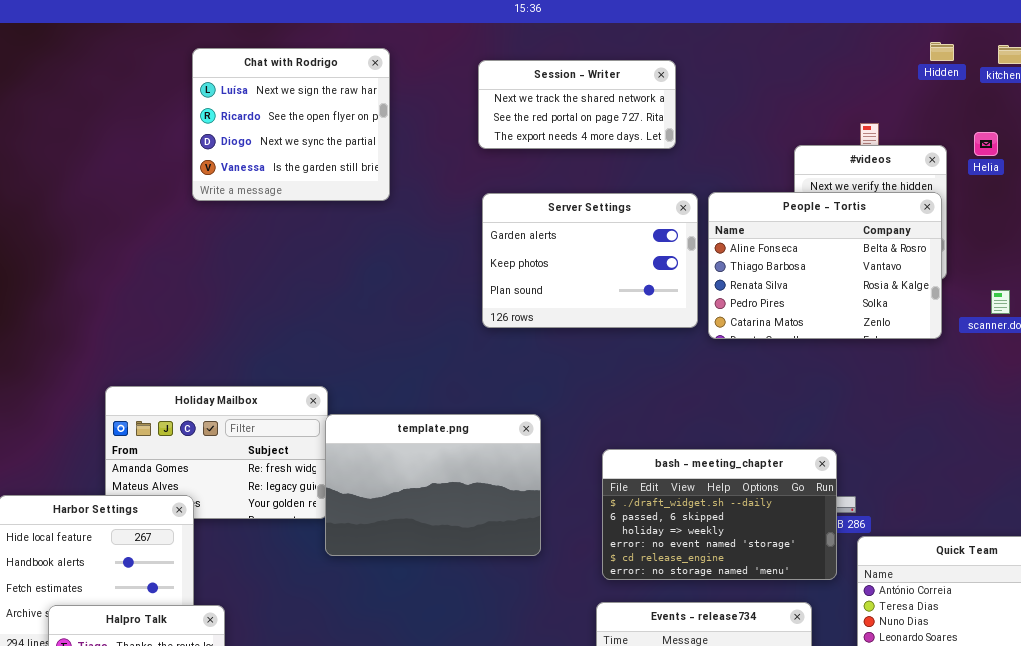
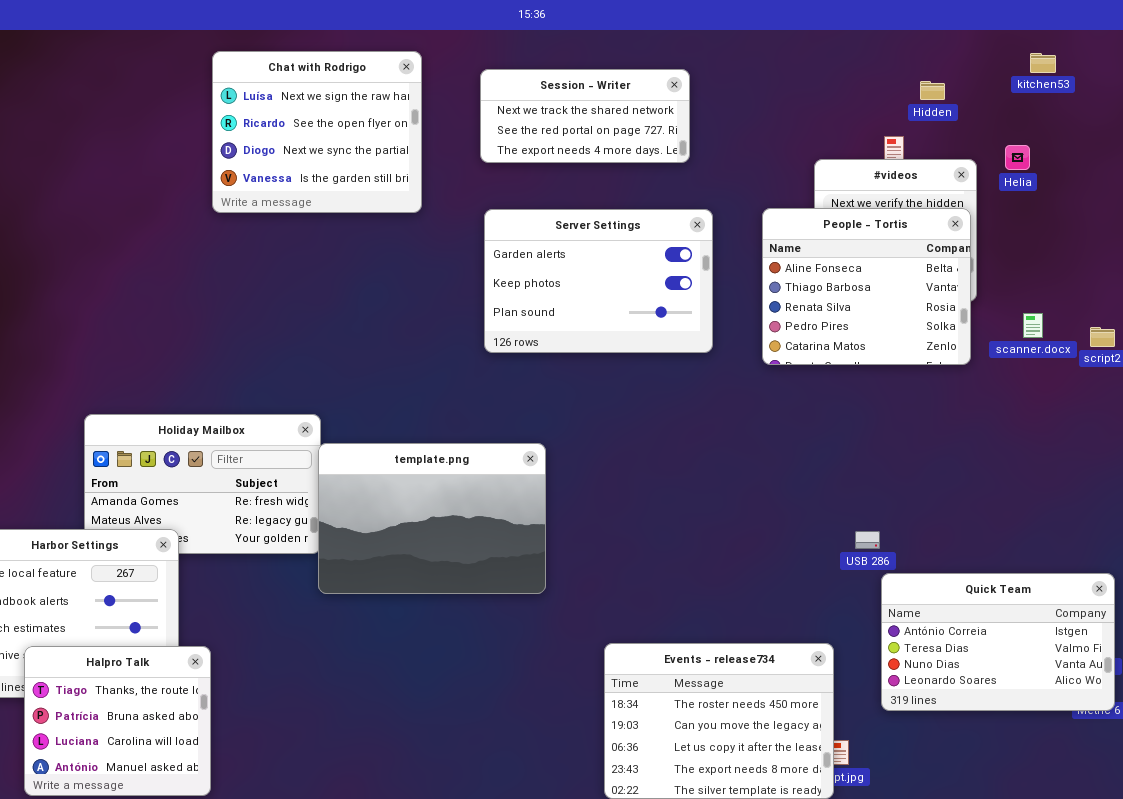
Hidden: [930,42,954,61] -> [920,81,945,100], moved
Chat with Rodrigo: [192,48,390,201] -> [212,51,422,213], moved
People - Tortis: [708,192,942,339] -> [762,208,971,365], resized
bash - meeting_chapter: [602,449,837,580] -> none, closed

